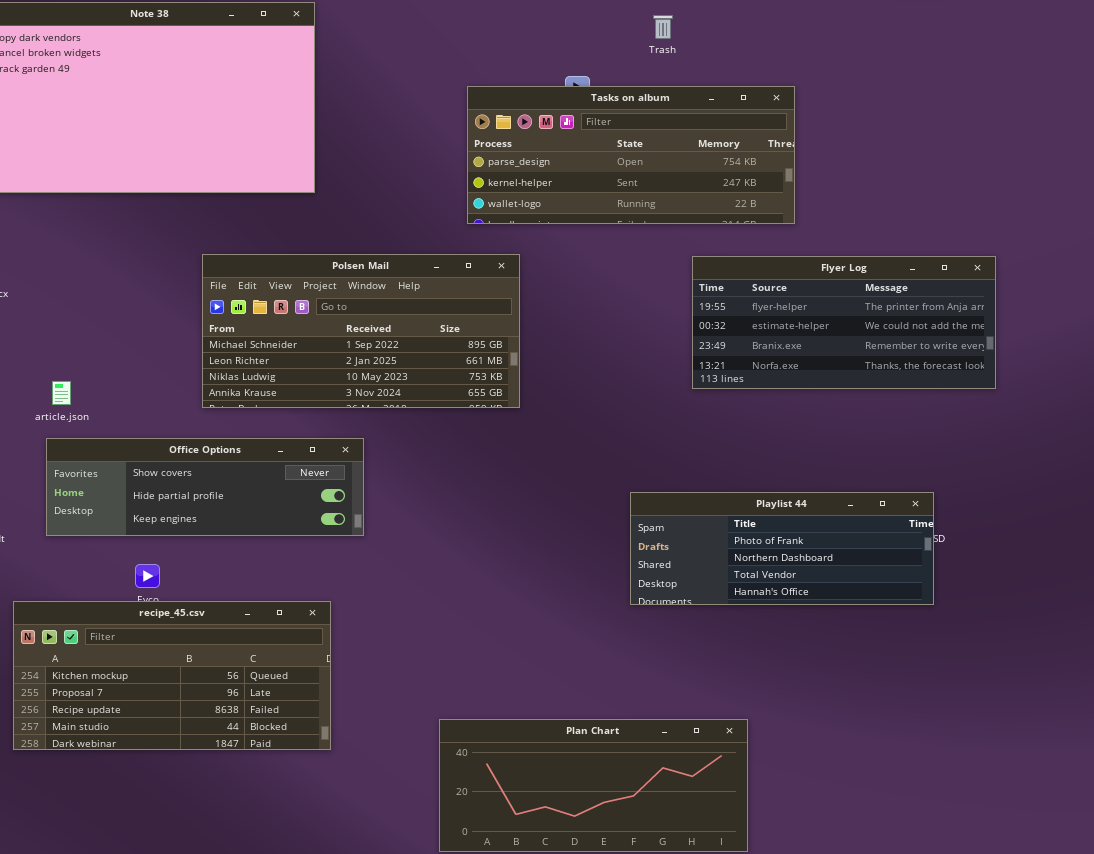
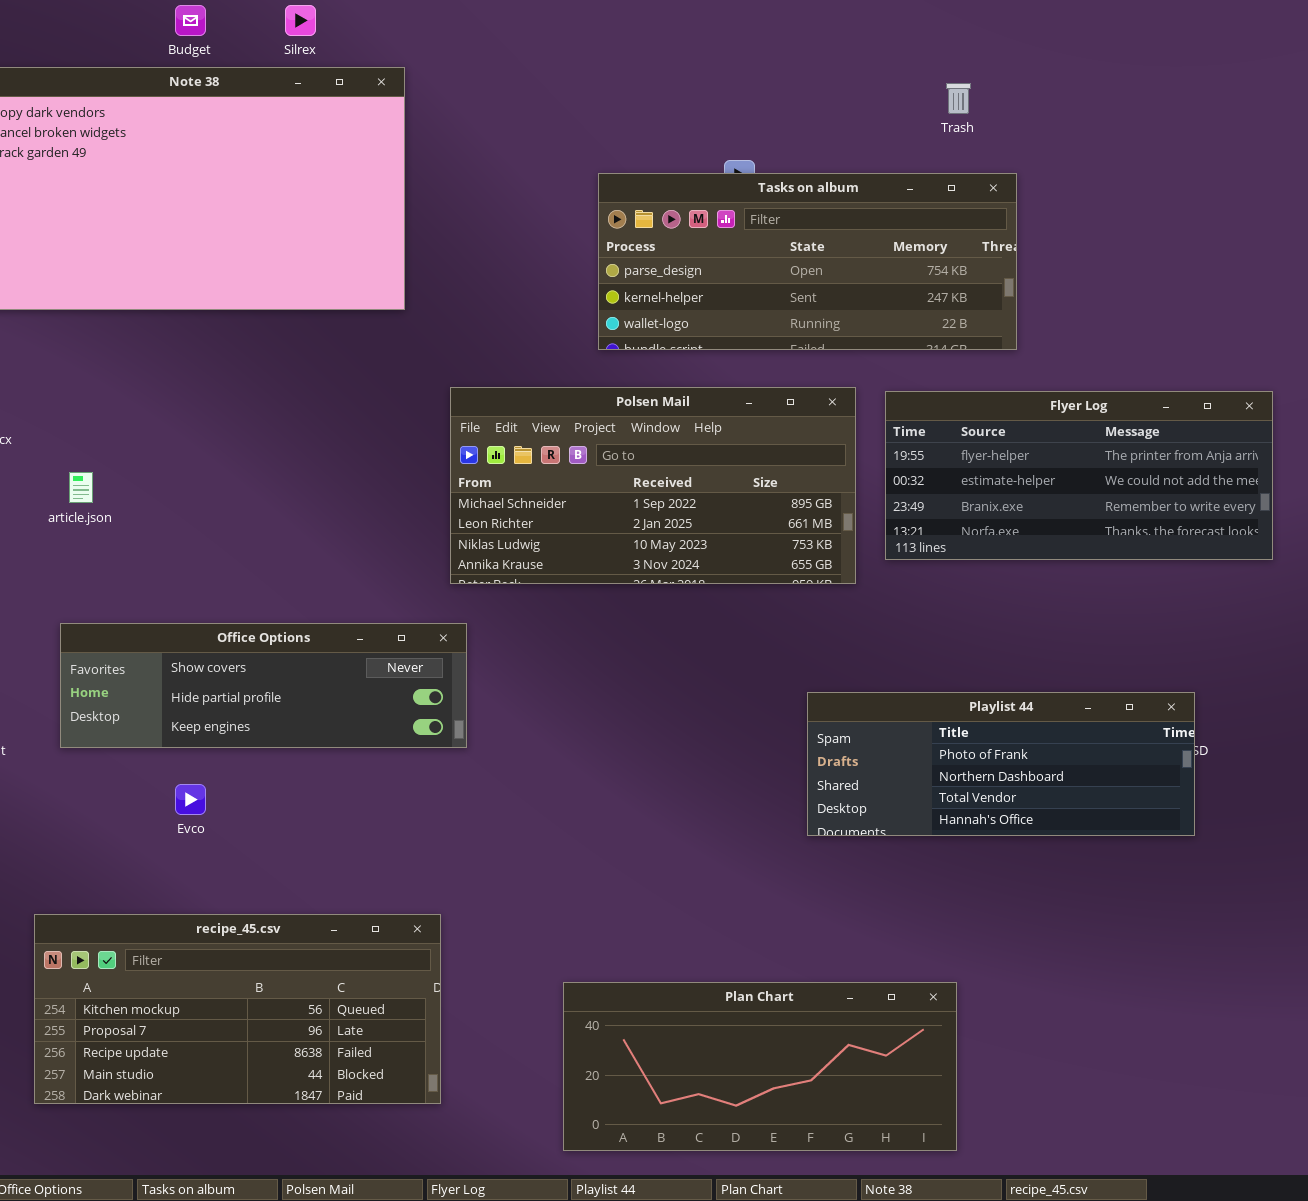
Trash: [653,15,673,39] -> [946,83,971,114], moved
Polsen Mail: [202,254,520,408] -> [450,387,856,584], moved
article.json: [52,381,71,405] -> [69,472,93,503], moved
recipe_45.csv: [13,601,331,750] -> [34,914,441,1104], moved

